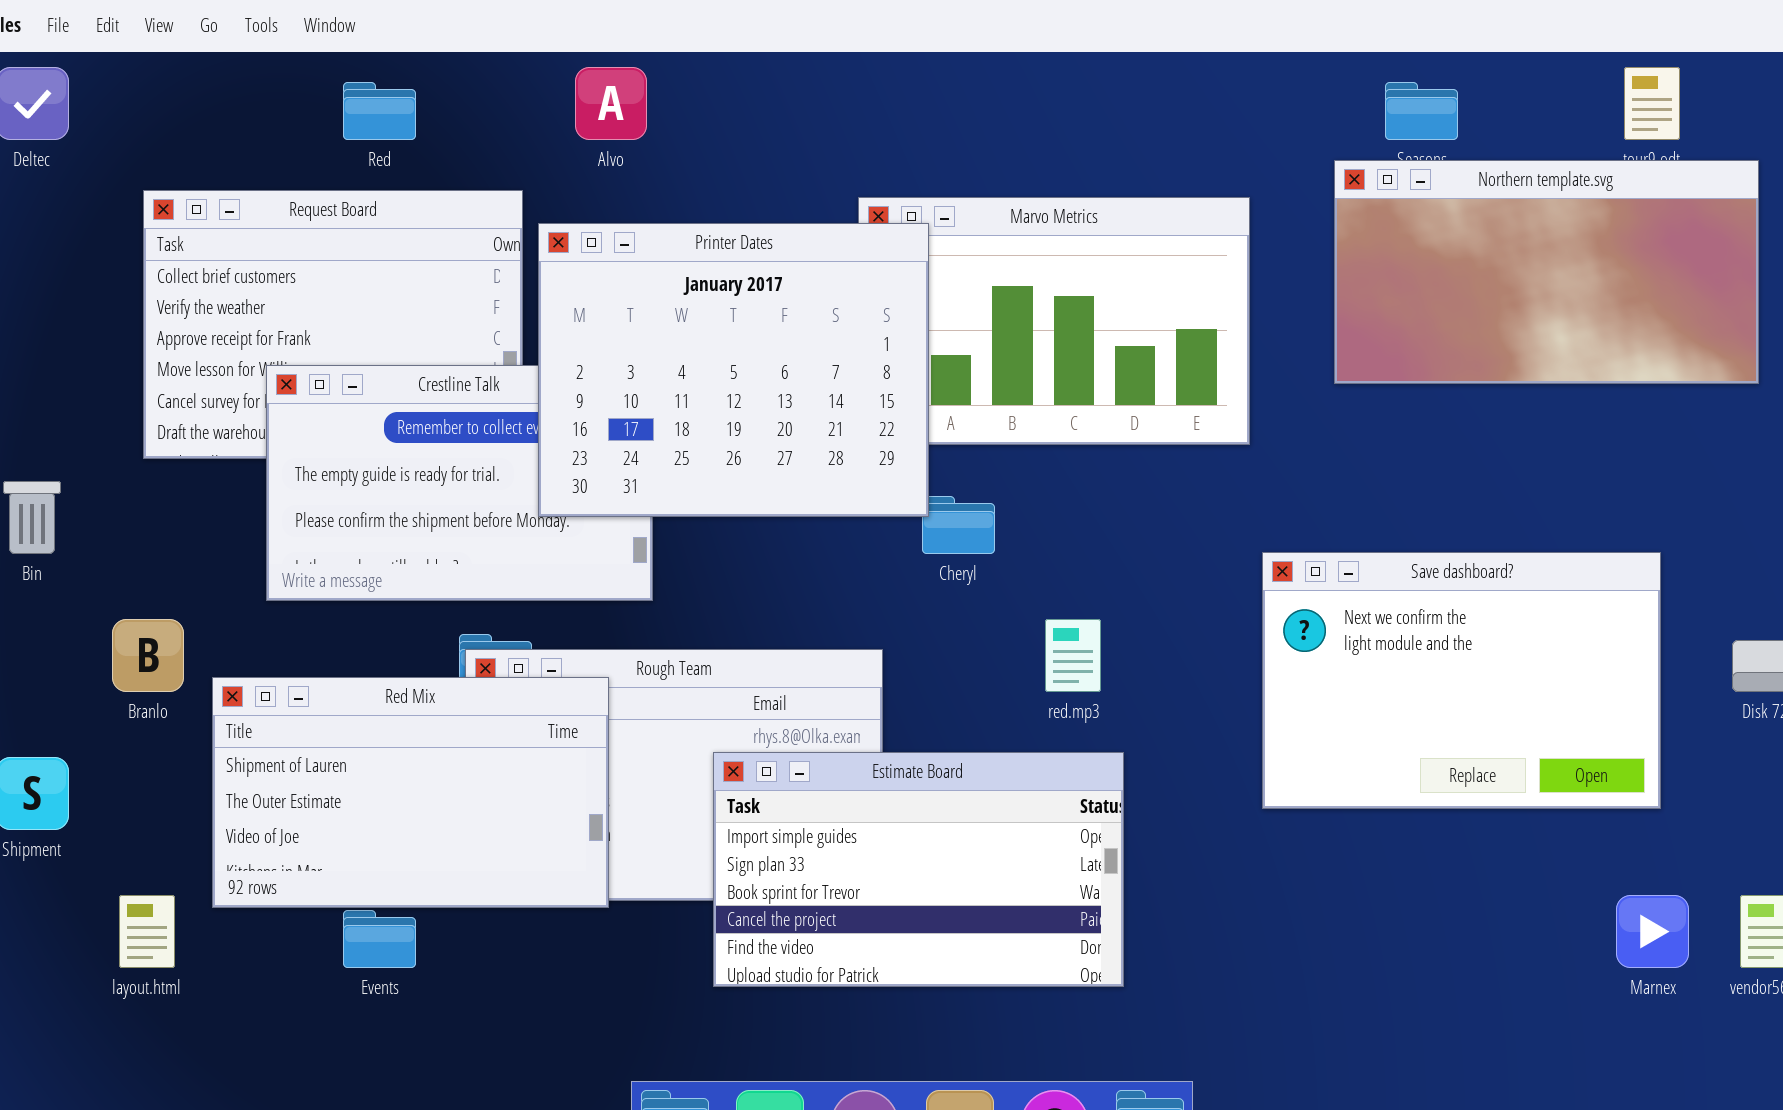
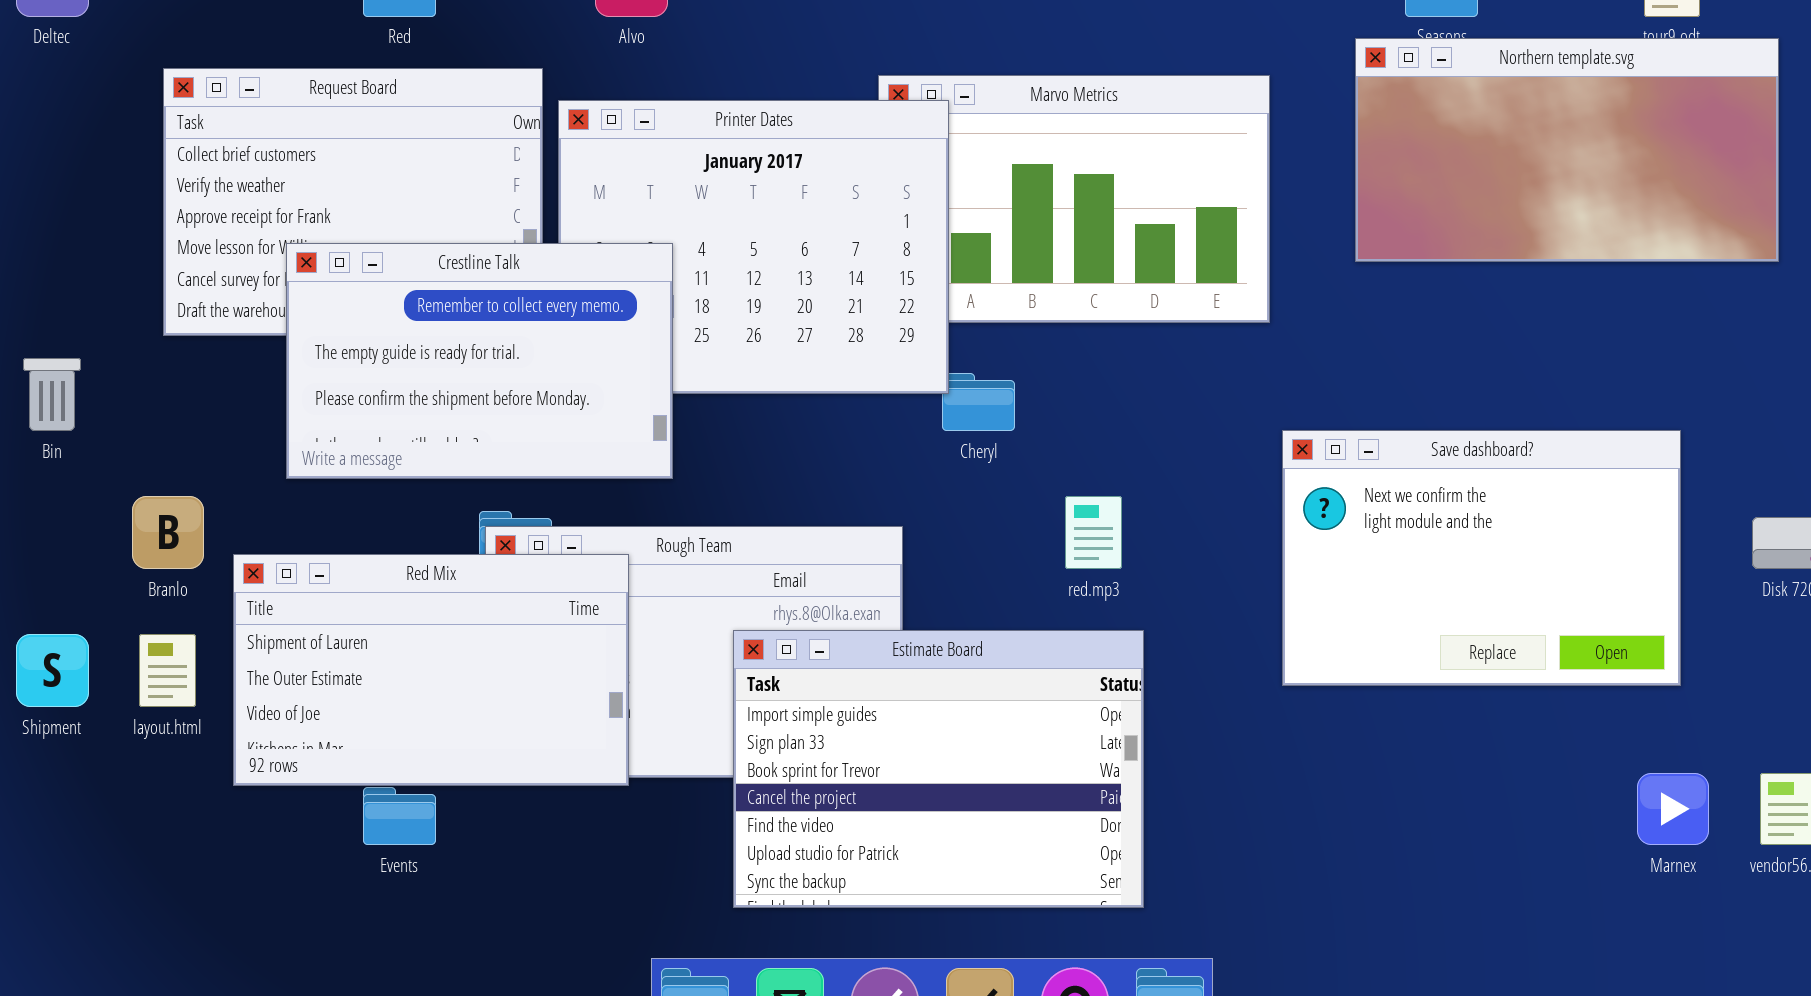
Crestline Talk: [266,365,653,601] -> [286,243,673,479], raised
Estimate Board: [713,752,1124,987] -> [733,630,1144,908], resized
layout.html: [119,895,175,968] -> [139,634,196,707], moved

